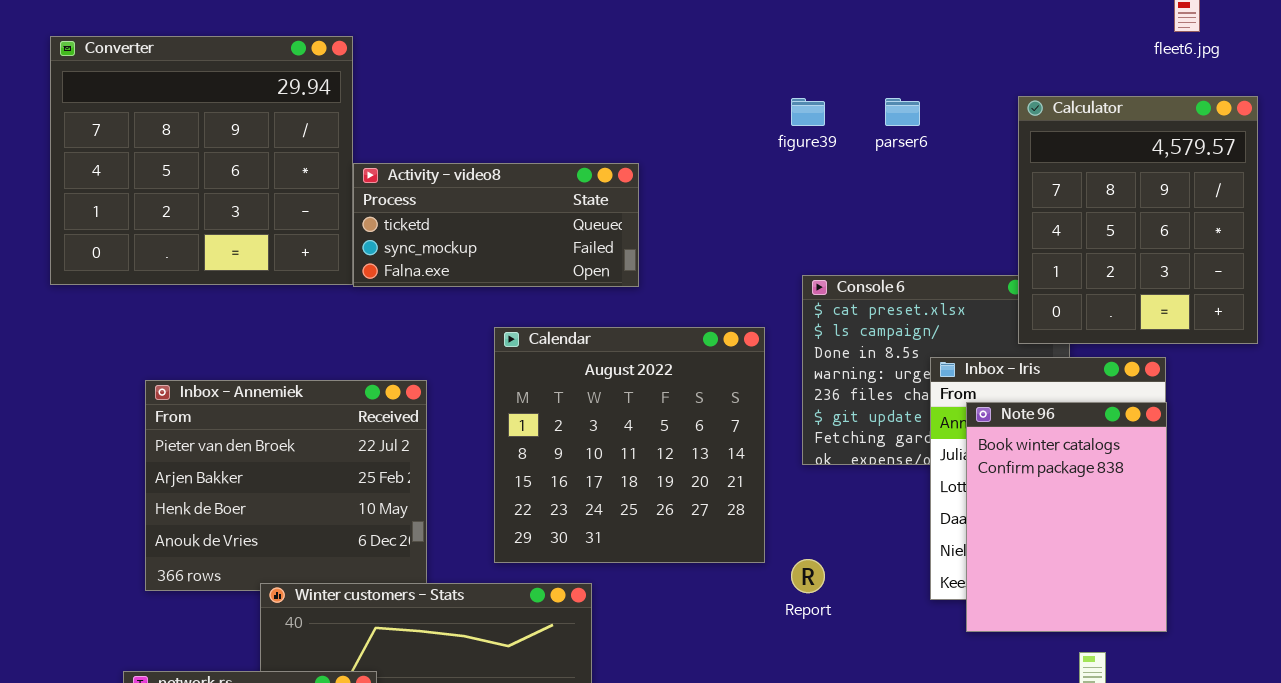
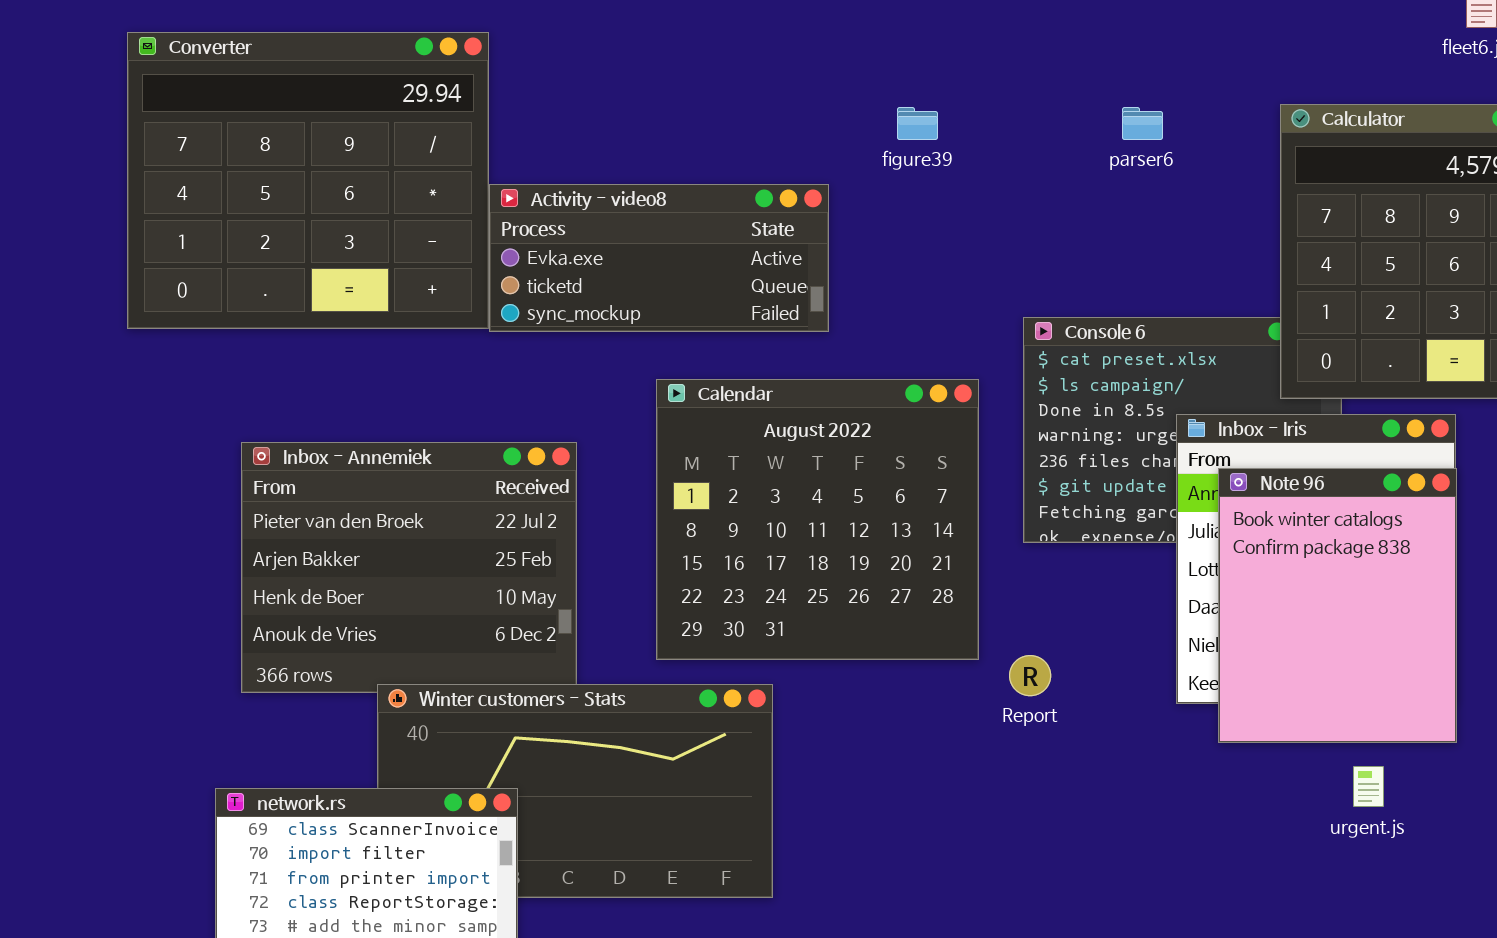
figure39: [791,98,825,126] -> [897,107,938,140], moved
Activity - video8: [353,163,639,287] -> [489,184,829,332], scrolled up 1 row

